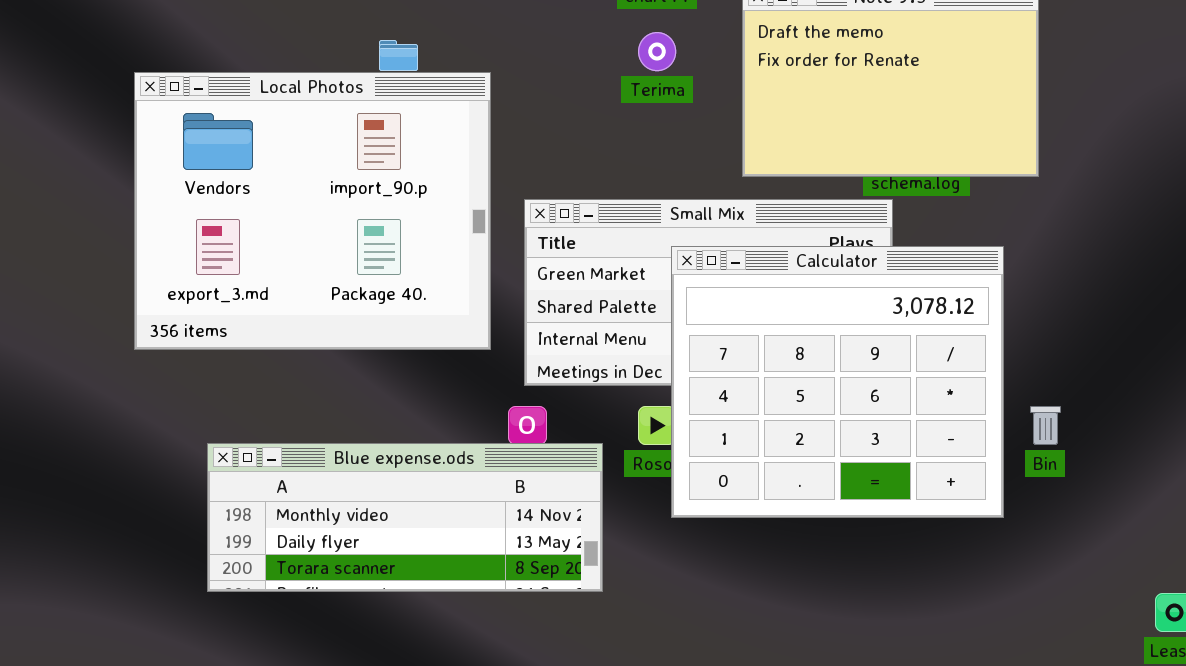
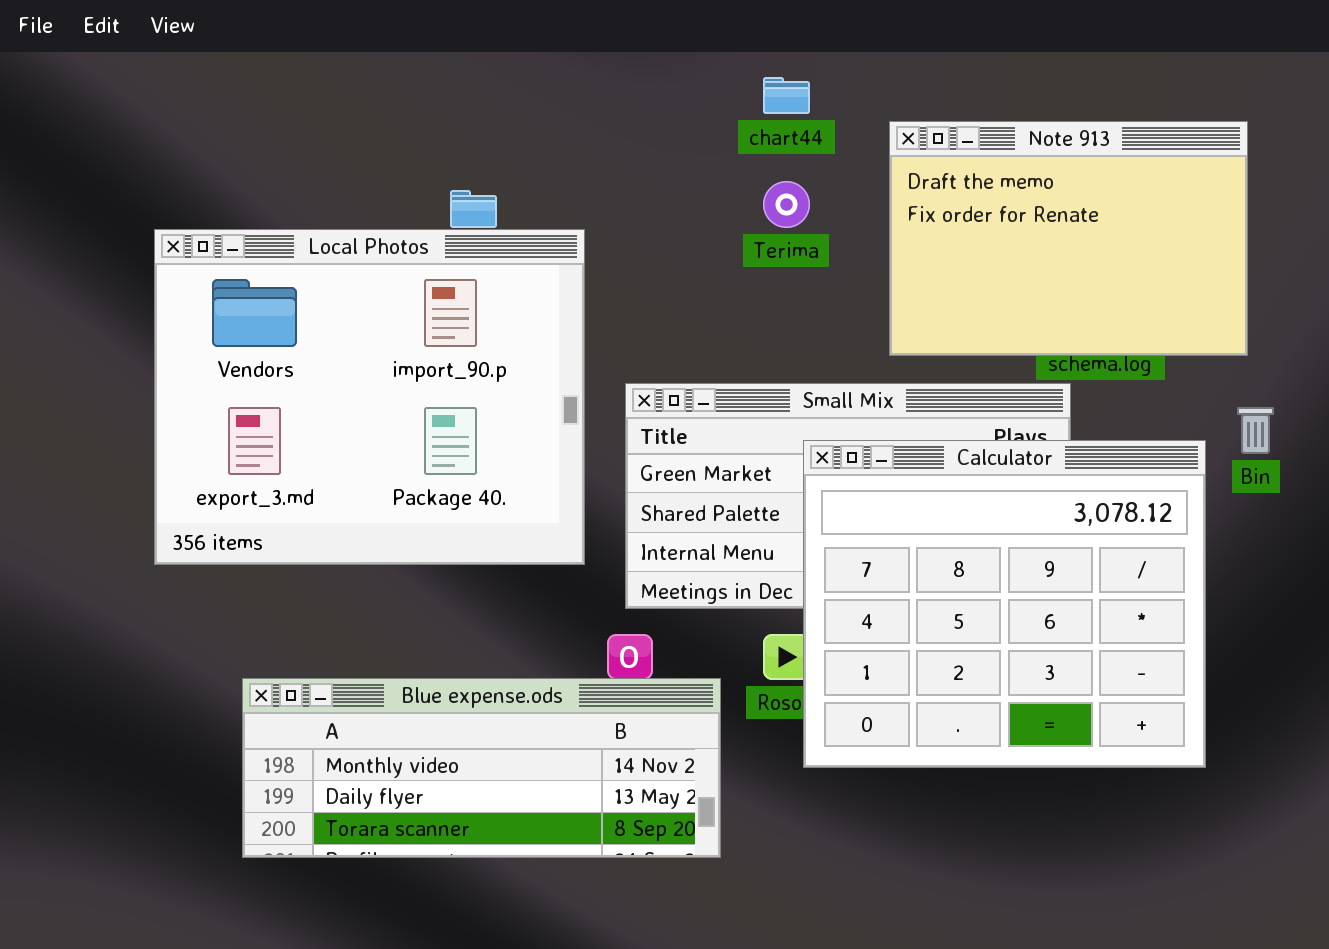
Bin: [1030,406,1061,445] -> [1237,407,1274,454], moved

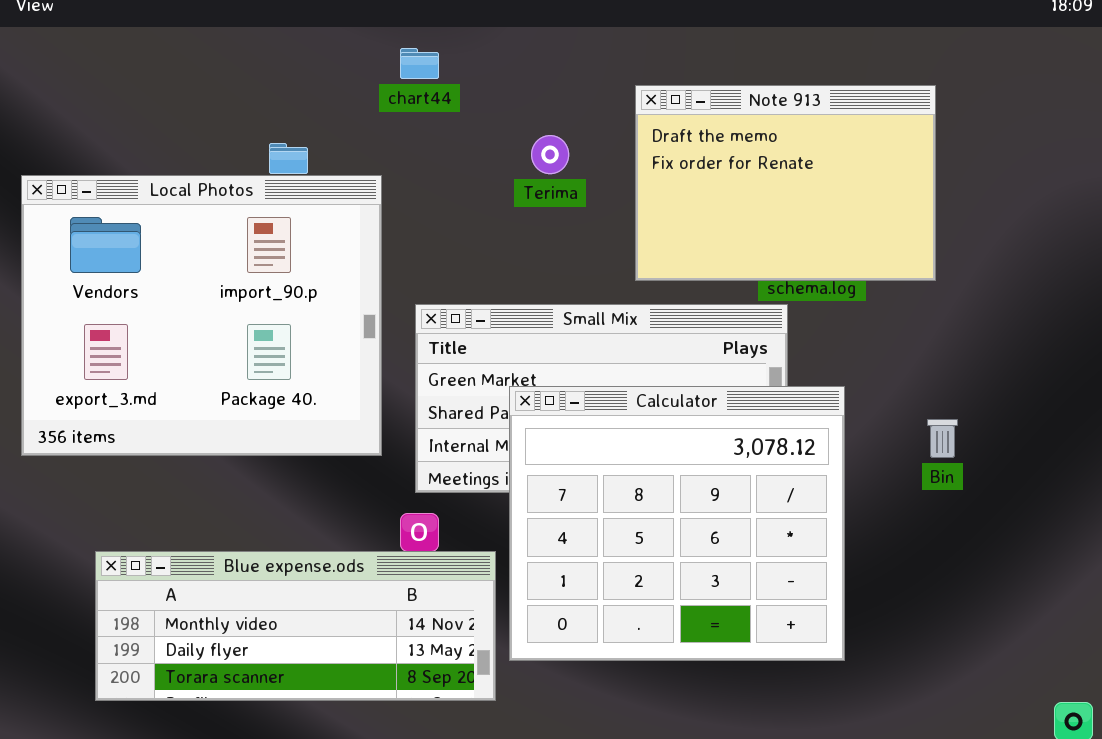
chart44: [763,77,810,114] -> [400,48,439,79], moved
Bin: [1237,407,1274,454] -> [927,419,958,458], moved
Calculator: [803,440,1206,768] -> [509,386,845,661], moved

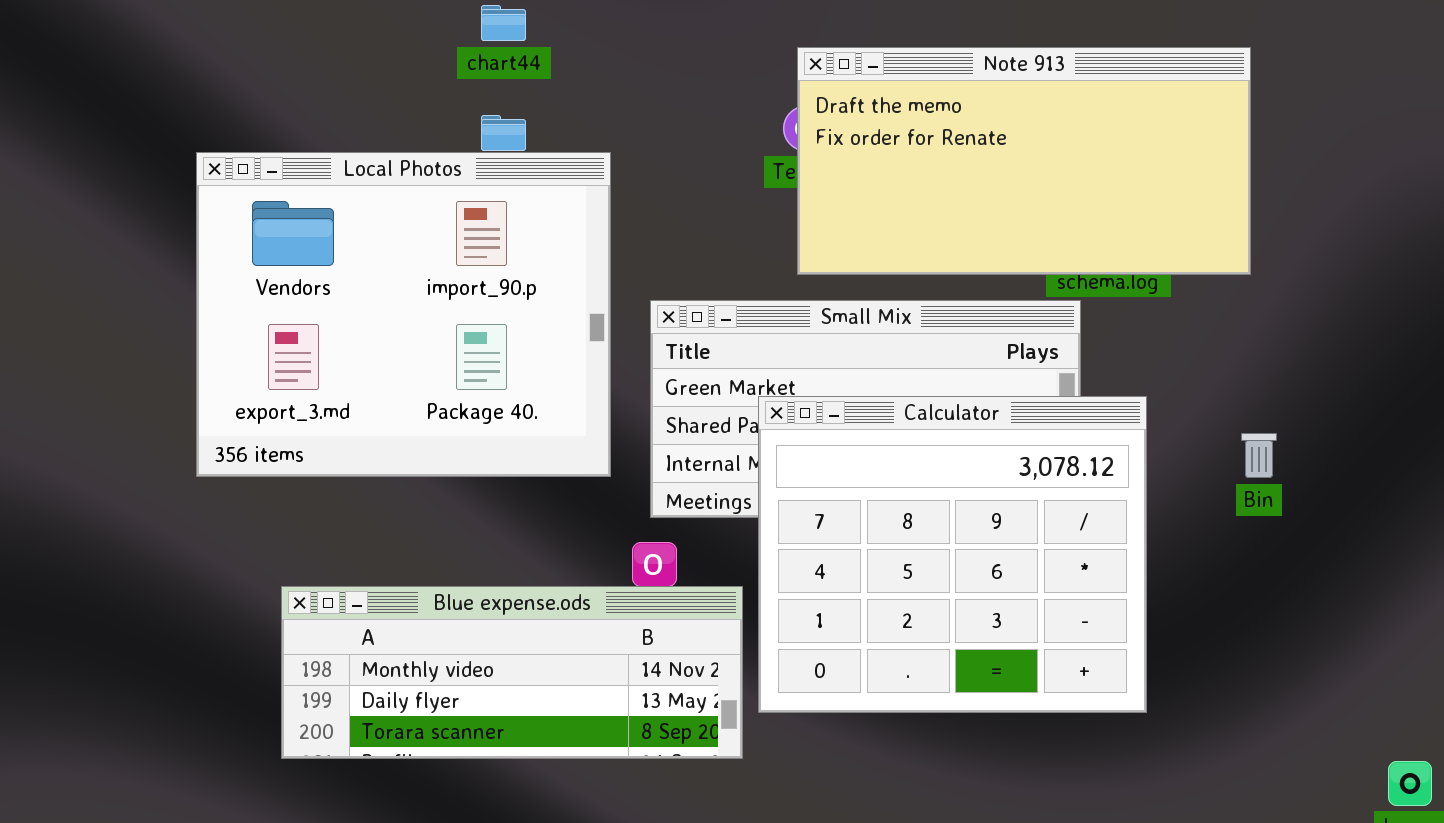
chart44: [400,48,439,79] -> [481,5,526,41], moved
Note 913: [635,85,936,281] -> [797,47,1251,275], resized

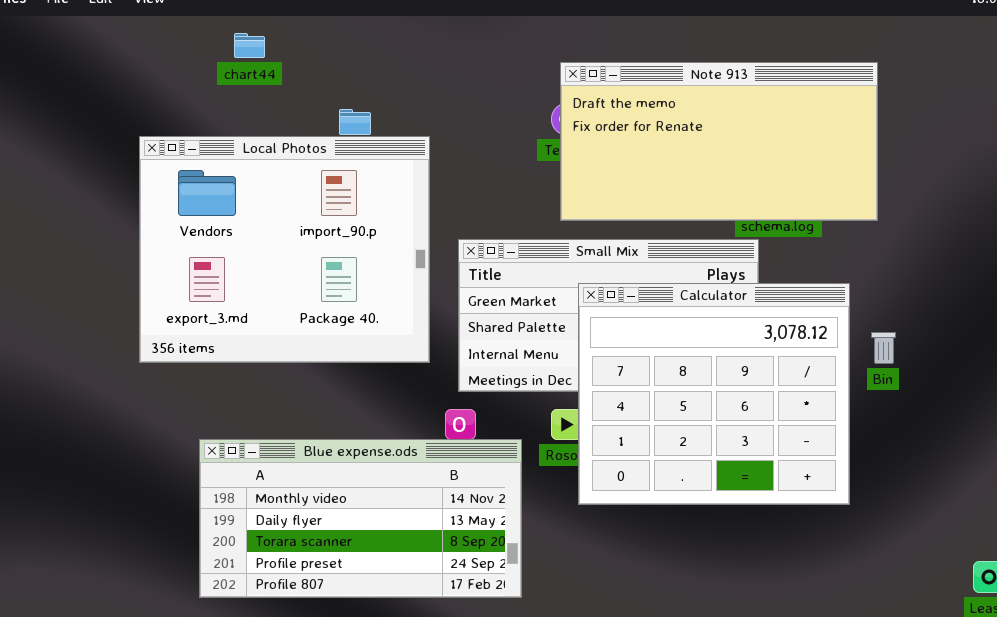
chart44: [481,5,526,41] -> [234,33,265,58], moved
Calculator: [758,396,1147,713] -> [578,283,850,505], moved
Blue expense.ods: [281,586,743,759] -> [199,439,522,598], resized

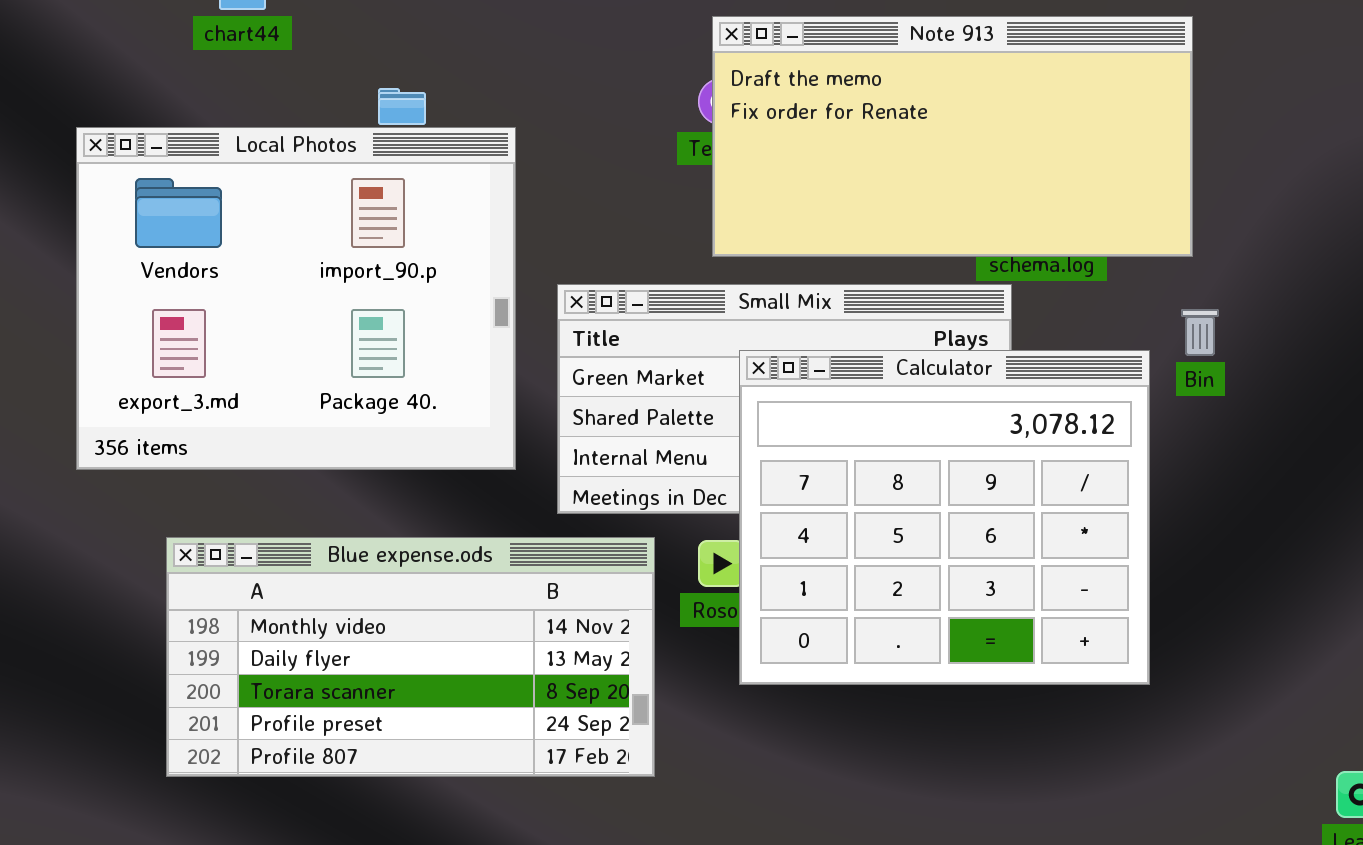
Bin: [871,332,896,364] -> [1181,309,1219,356], moved
Blue expense.ods: [199,439,522,598] -> [166,537,655,777], moved

